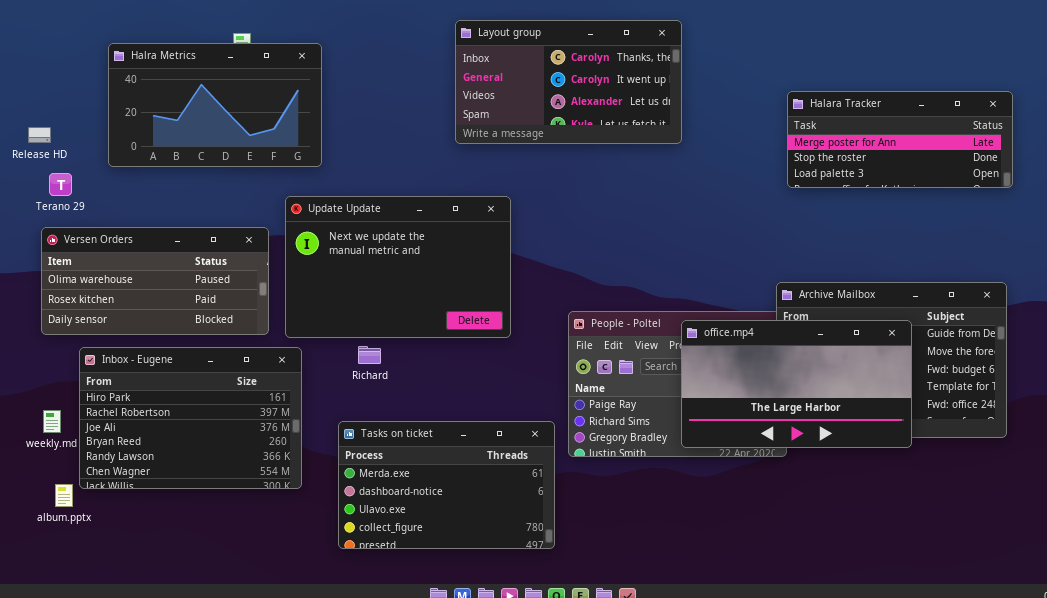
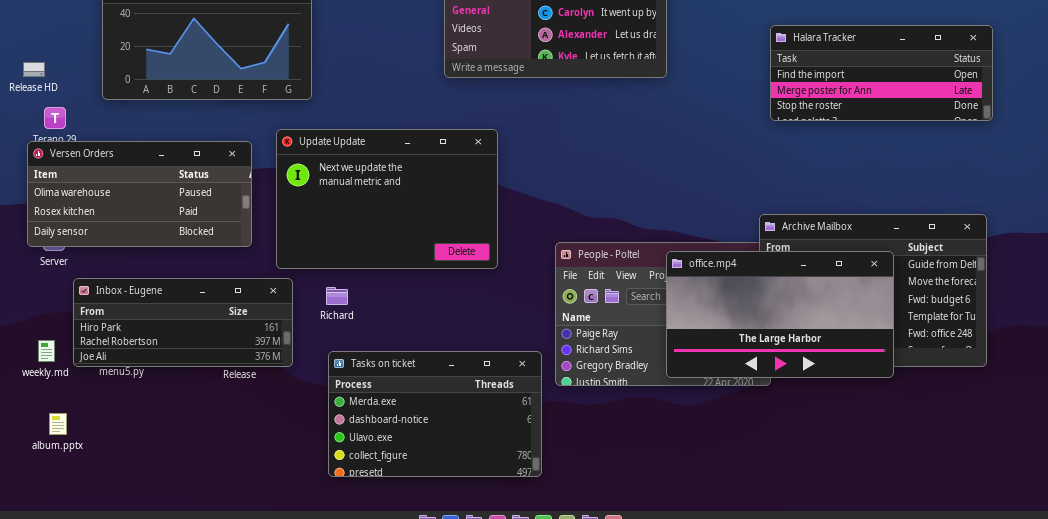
Halara Tracker: [787,91,1013,188] -> [770,25,993,121], scrolled up 1 row
Versen Orders: [41,227,269,335] -> [27,141,252,247], moved
Richard: [358,346,381,364] -> [326,287,348,305], moved
Inbox - Eugene: [79,347,302,489] -> [73,278,293,367], resized

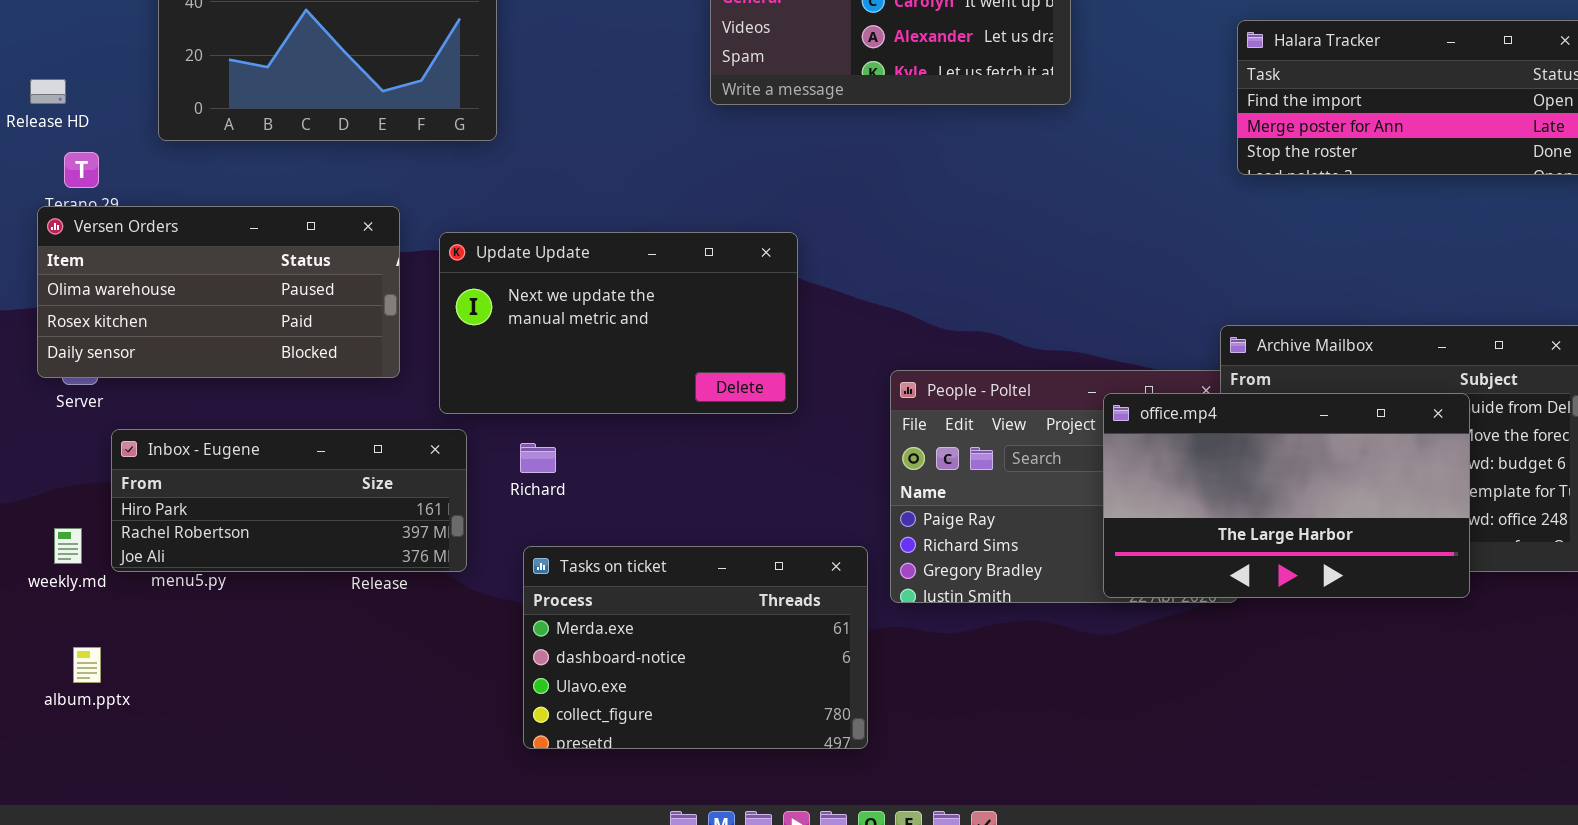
Update Update: [276,129,498,269] -> [439,232,798,414], resized
office.mp4: [666,251,894,378] -> [1103,393,1470,598], moved

